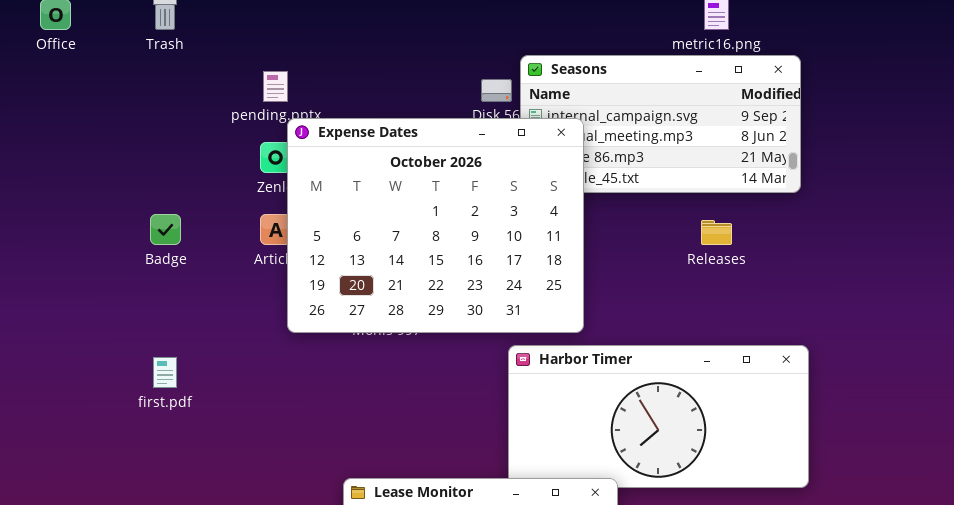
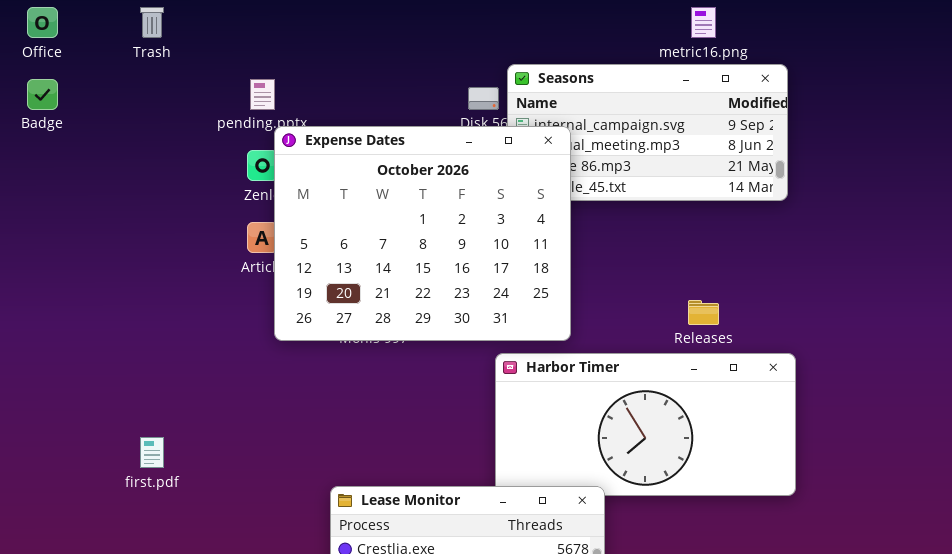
Badge: [150,214,181,245] -> [27,79,58,110], moved
Releases: [701,220,732,245] -> [688,300,719,325], moved
first.pdf: [153,357,177,388] -> [140,437,164,468], moved

